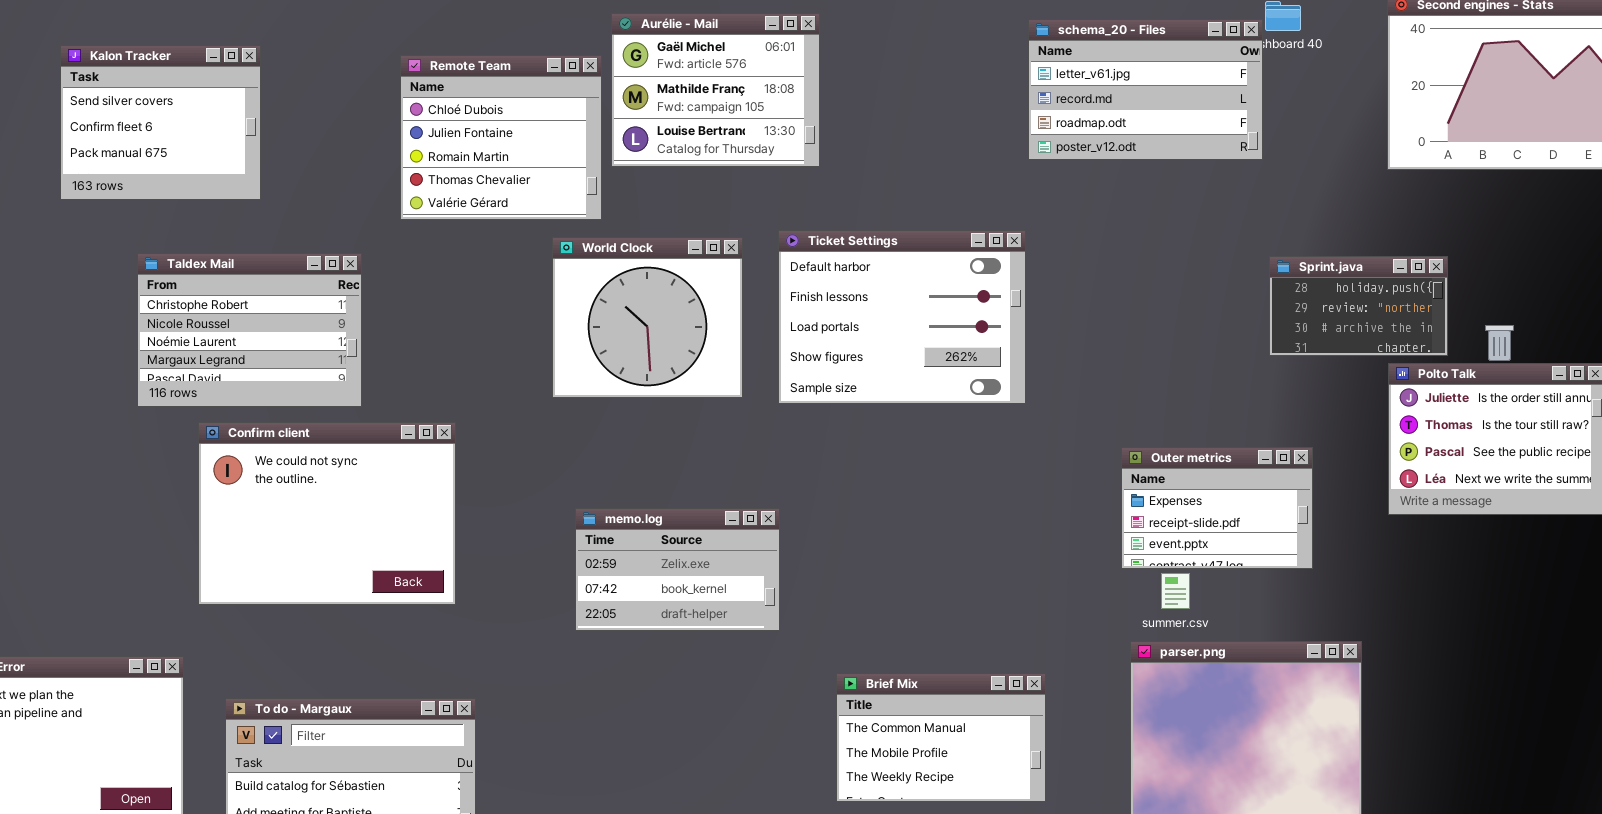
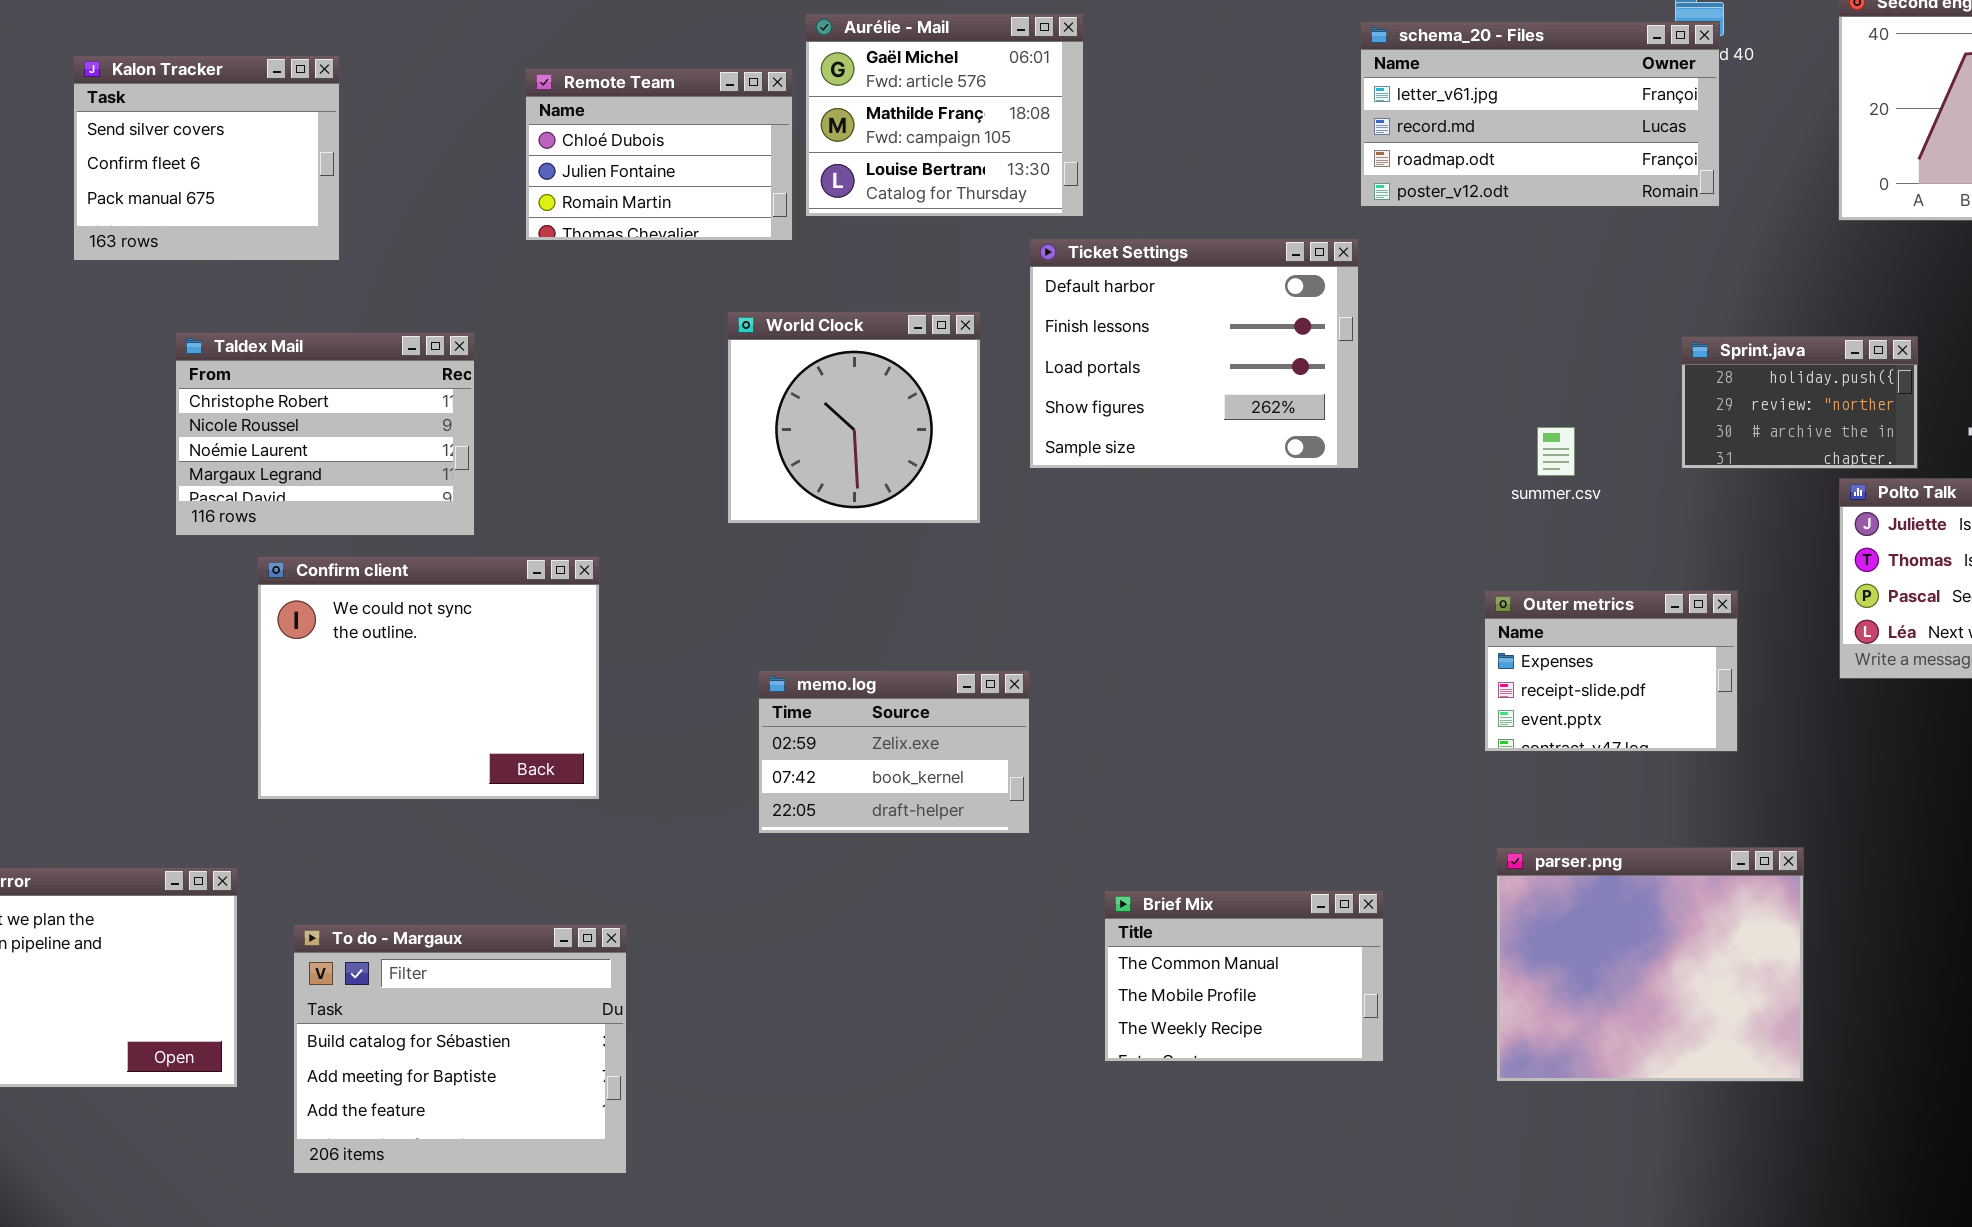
schema_20 - Files: [1028,19,1263,160] -> [1360,21,1720,207], resized
Remote Team: [400,55,602,220] -> [525,68,793,241], resized
Ticket Settings: [778,230,1026,404] -> [1029,238,1359,469], moved
summer.csv: [1161,573,1190,609] -> [1537,427,1575,476], moved

